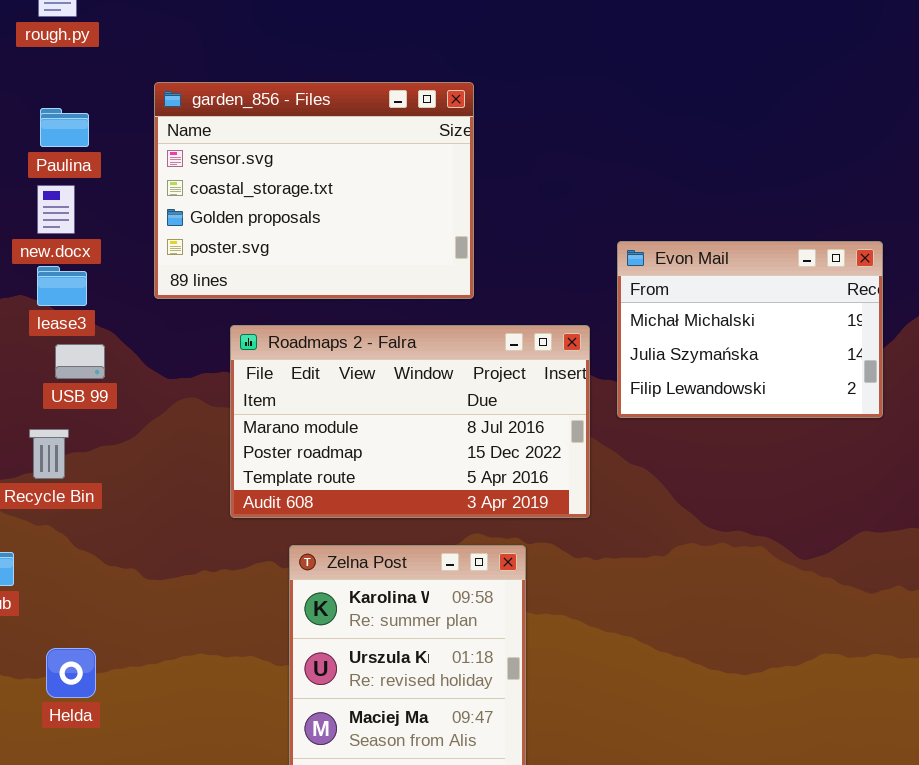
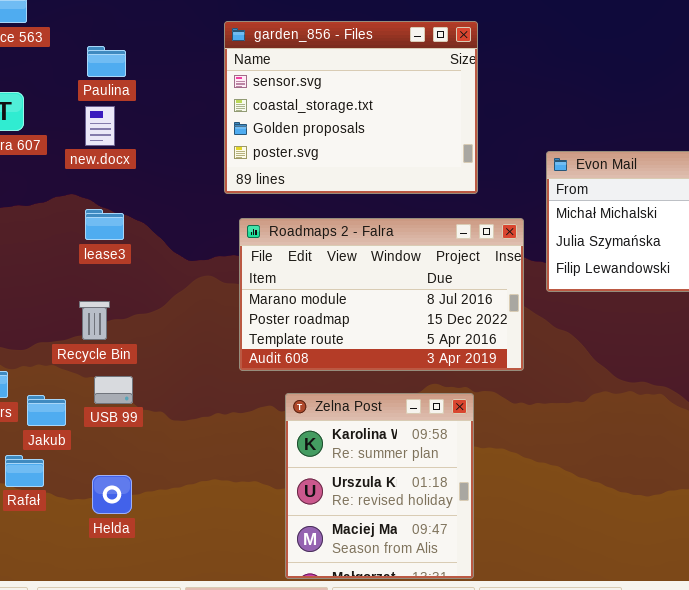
garden_856 - Files: [154,82,474,299] -> [224,21,478,194], moved
lease3: [37,266,87,306] -> [85,209,124,240], moved
USB 99: [55,344,105,379] -> [94,376,133,404], moved

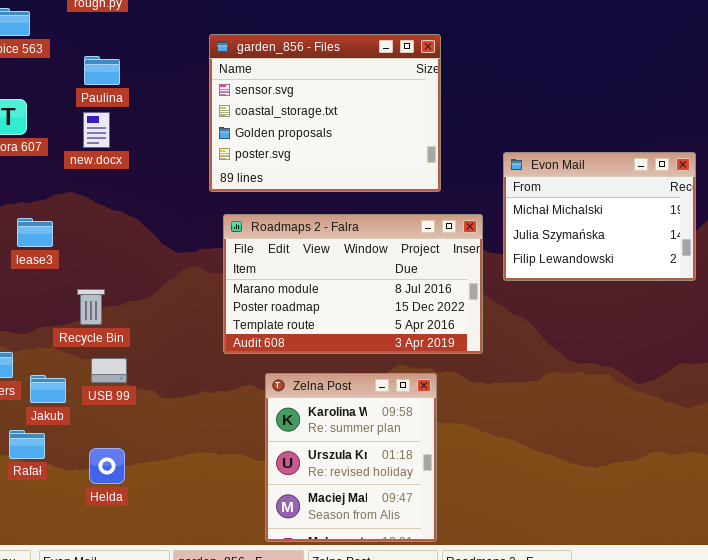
lease3: [85,209,124,240] -> [17,218,53,247], moved

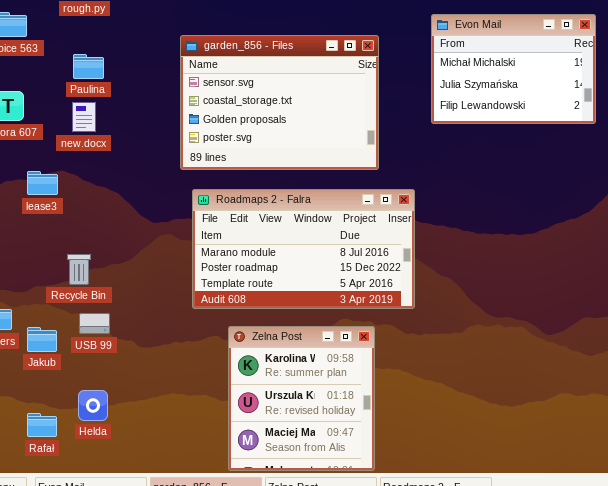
Evon Mail: [503,152,696,281] -> [431,14,596,124], moved
lease3: [17,218,53,247] -> [27,171,58,195], moved
Rafał: [9,430,45,459] -> [27,413,57,437], moved

